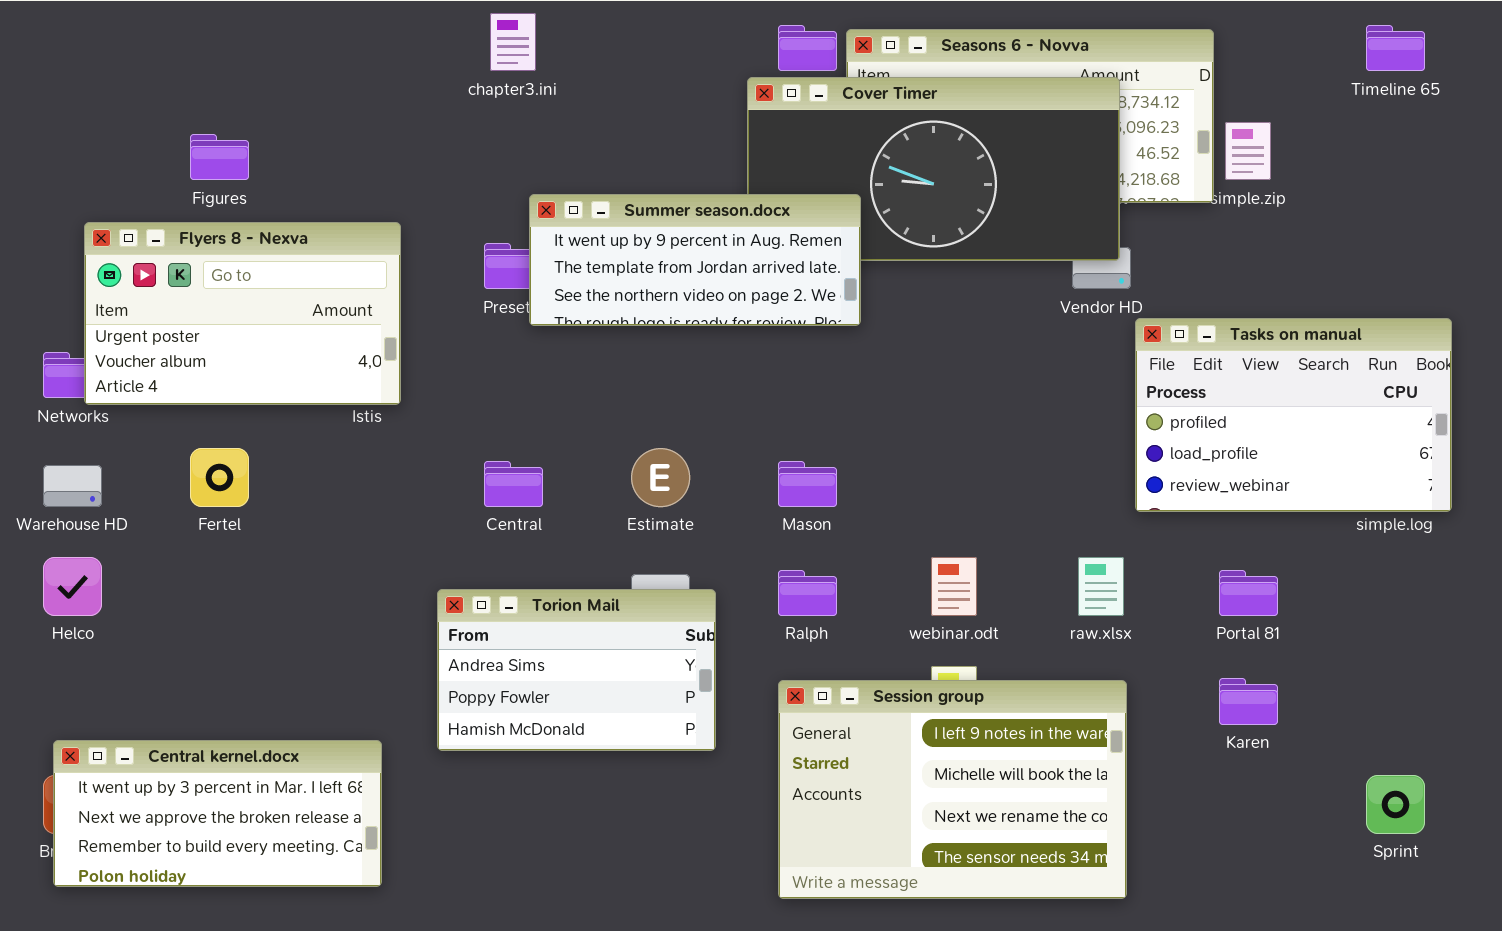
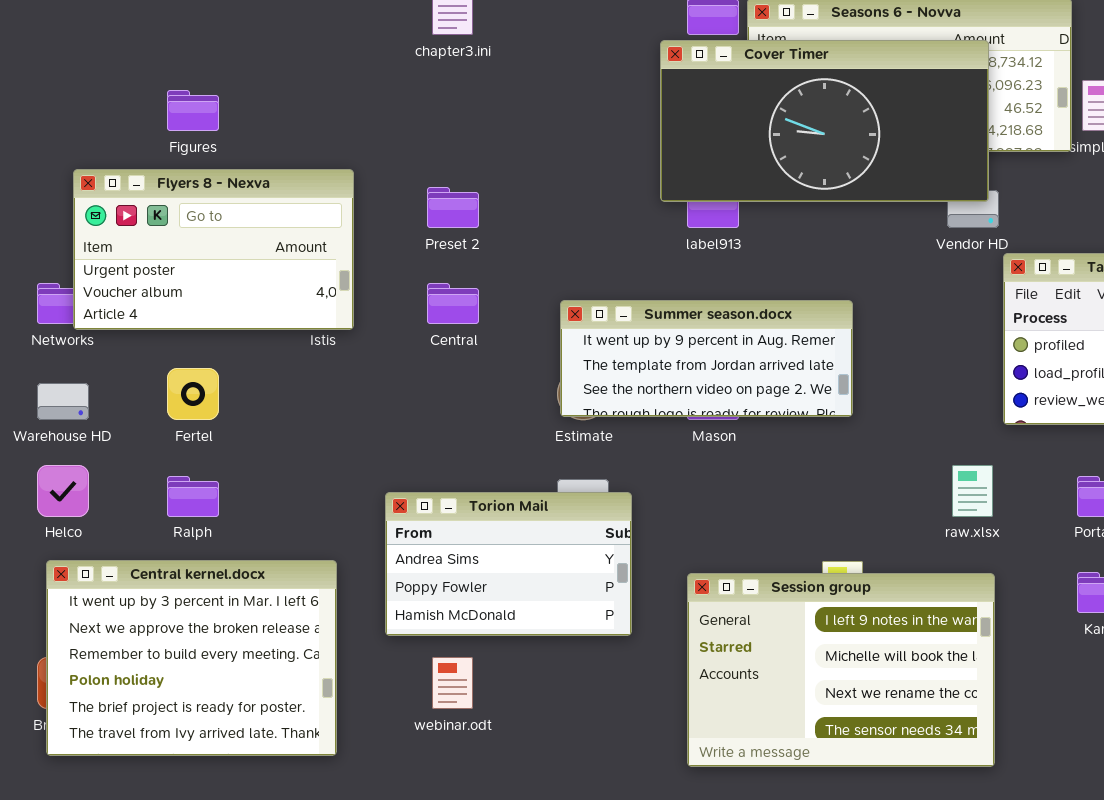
Summer season.docx: [529,194,861,326] -> [560,300,853,417], moved
Central: [484,461,543,507] -> [427,283,479,324], moved
webinar.odt: [931,557,977,616] -> [432,657,473,709], moved
Ralph: [778,570,837,616] -> [167,476,219,517], moved
Central kernel.docx: [53,740,382,887] -> [46,560,337,756], resized

